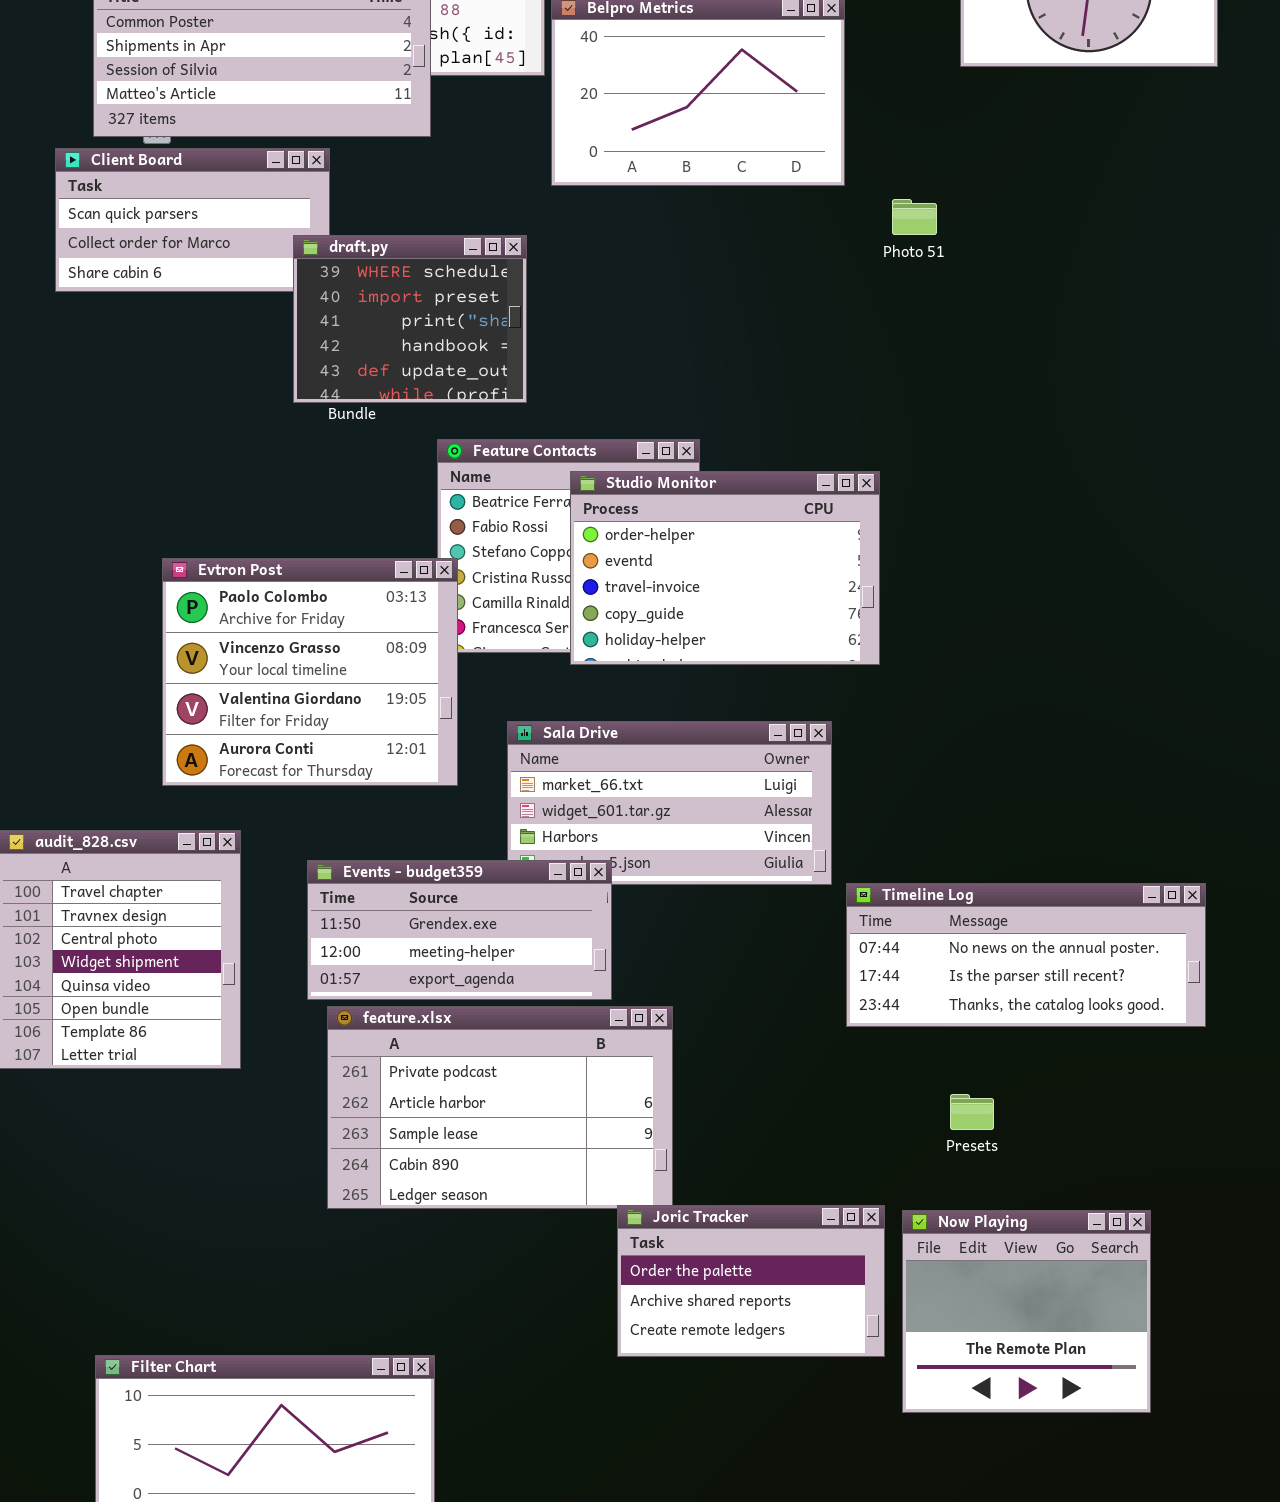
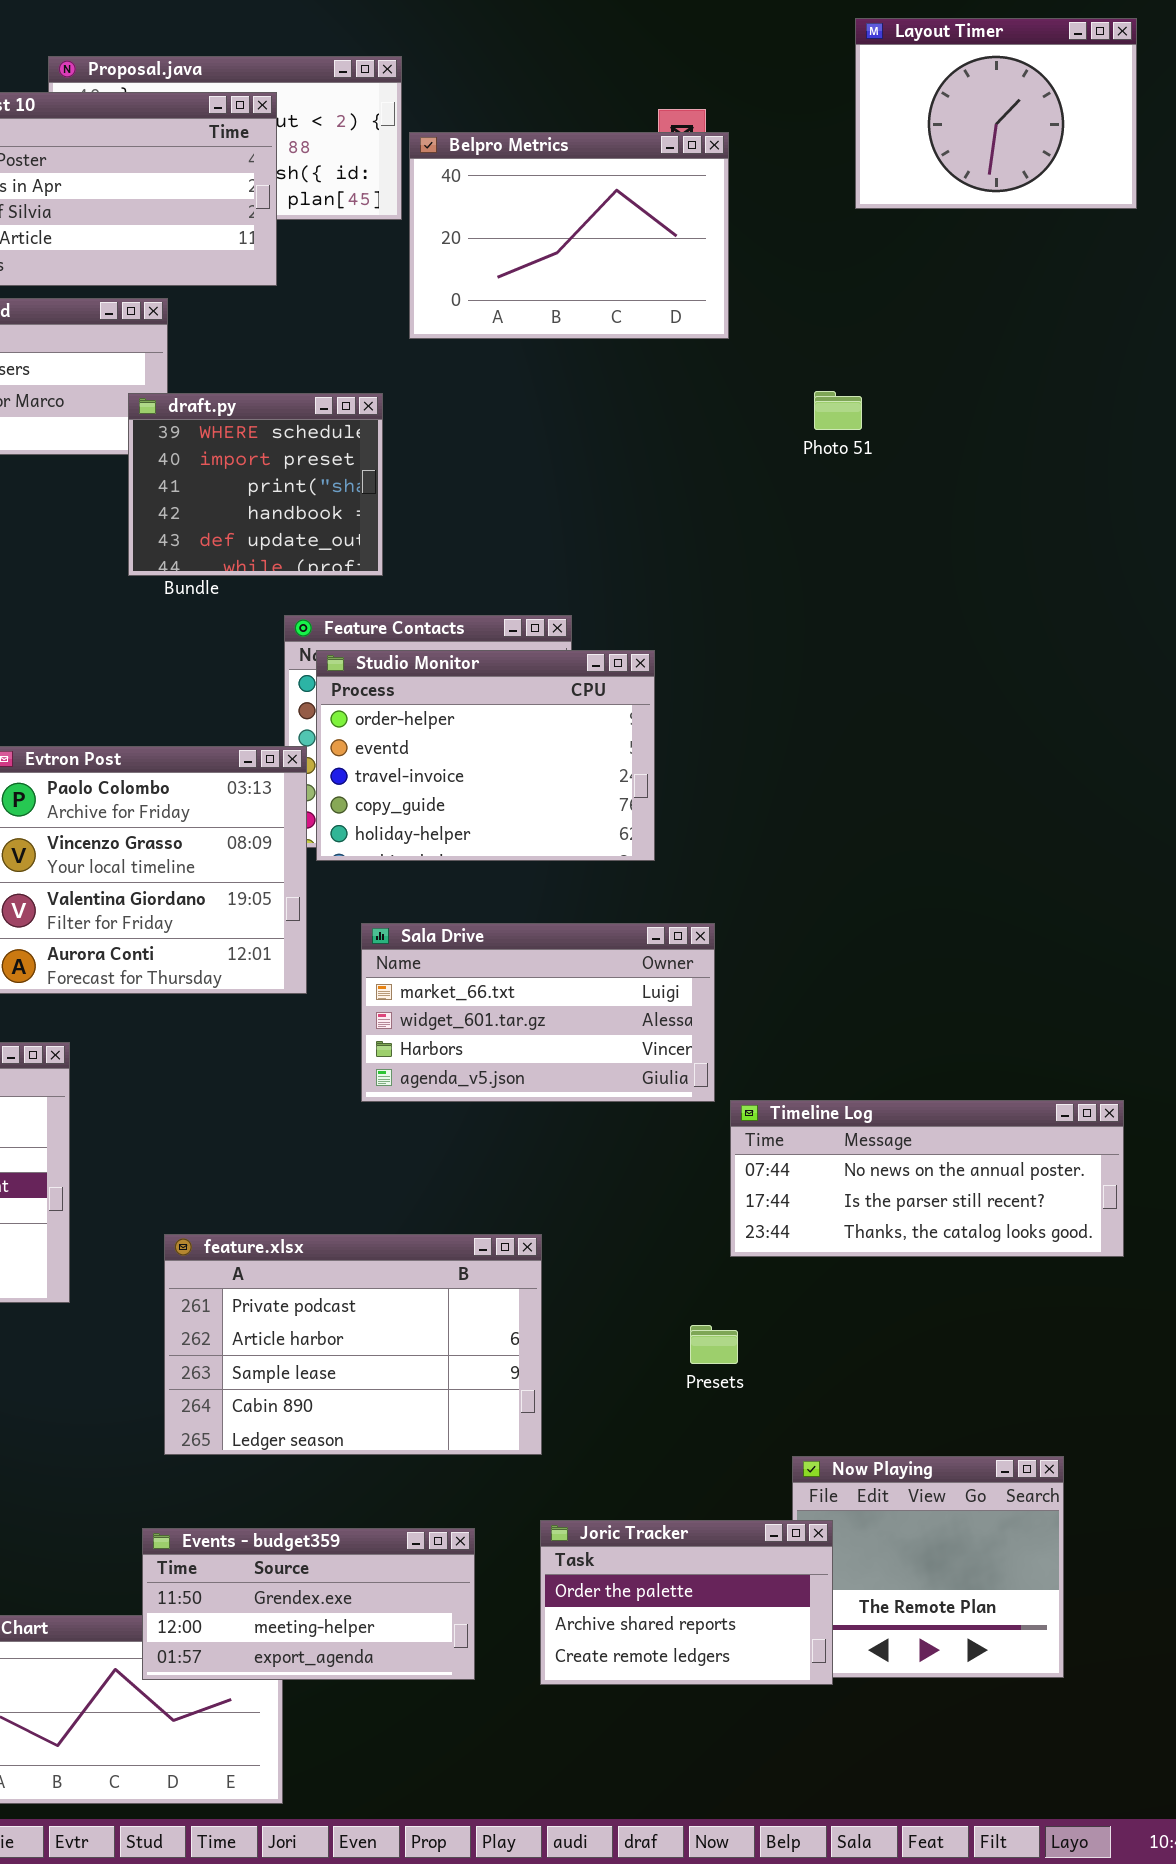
Photo 51: [892,199,937,235] -> [814,391,862,430], moved
Studio Monitor: [570,471,880,665] -> [316,650,655,861], moved
Events - budget359: [307,860,612,1000] -> [142,1528,475,1680], moved
Presets: [950,1094,994,1130] -> [690,1325,738,1364], moved
Joric Tracker: [617,1205,885,1357] -> [540,1520,833,1685], moved

